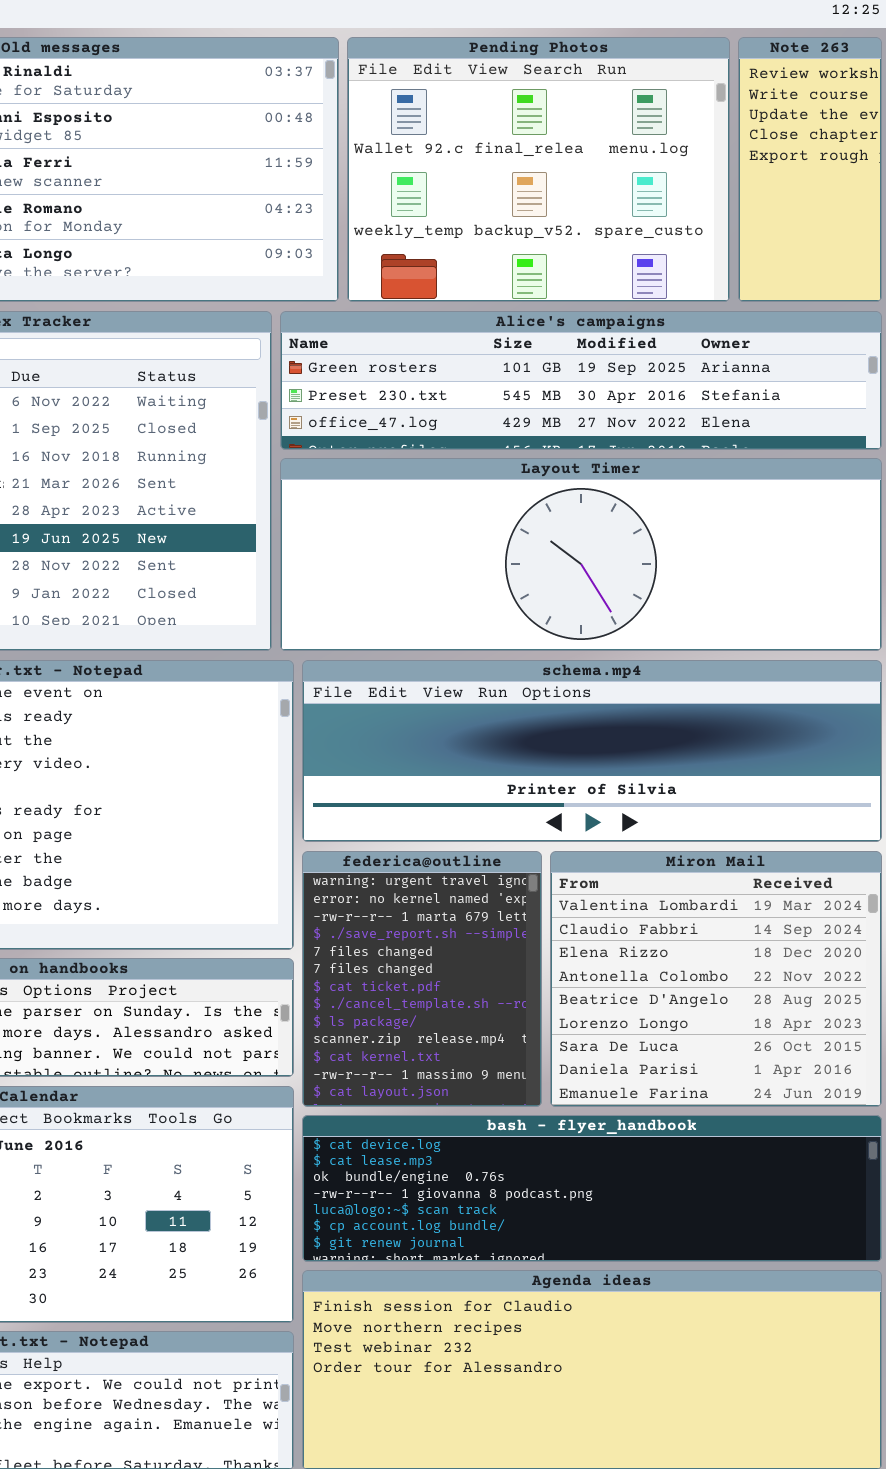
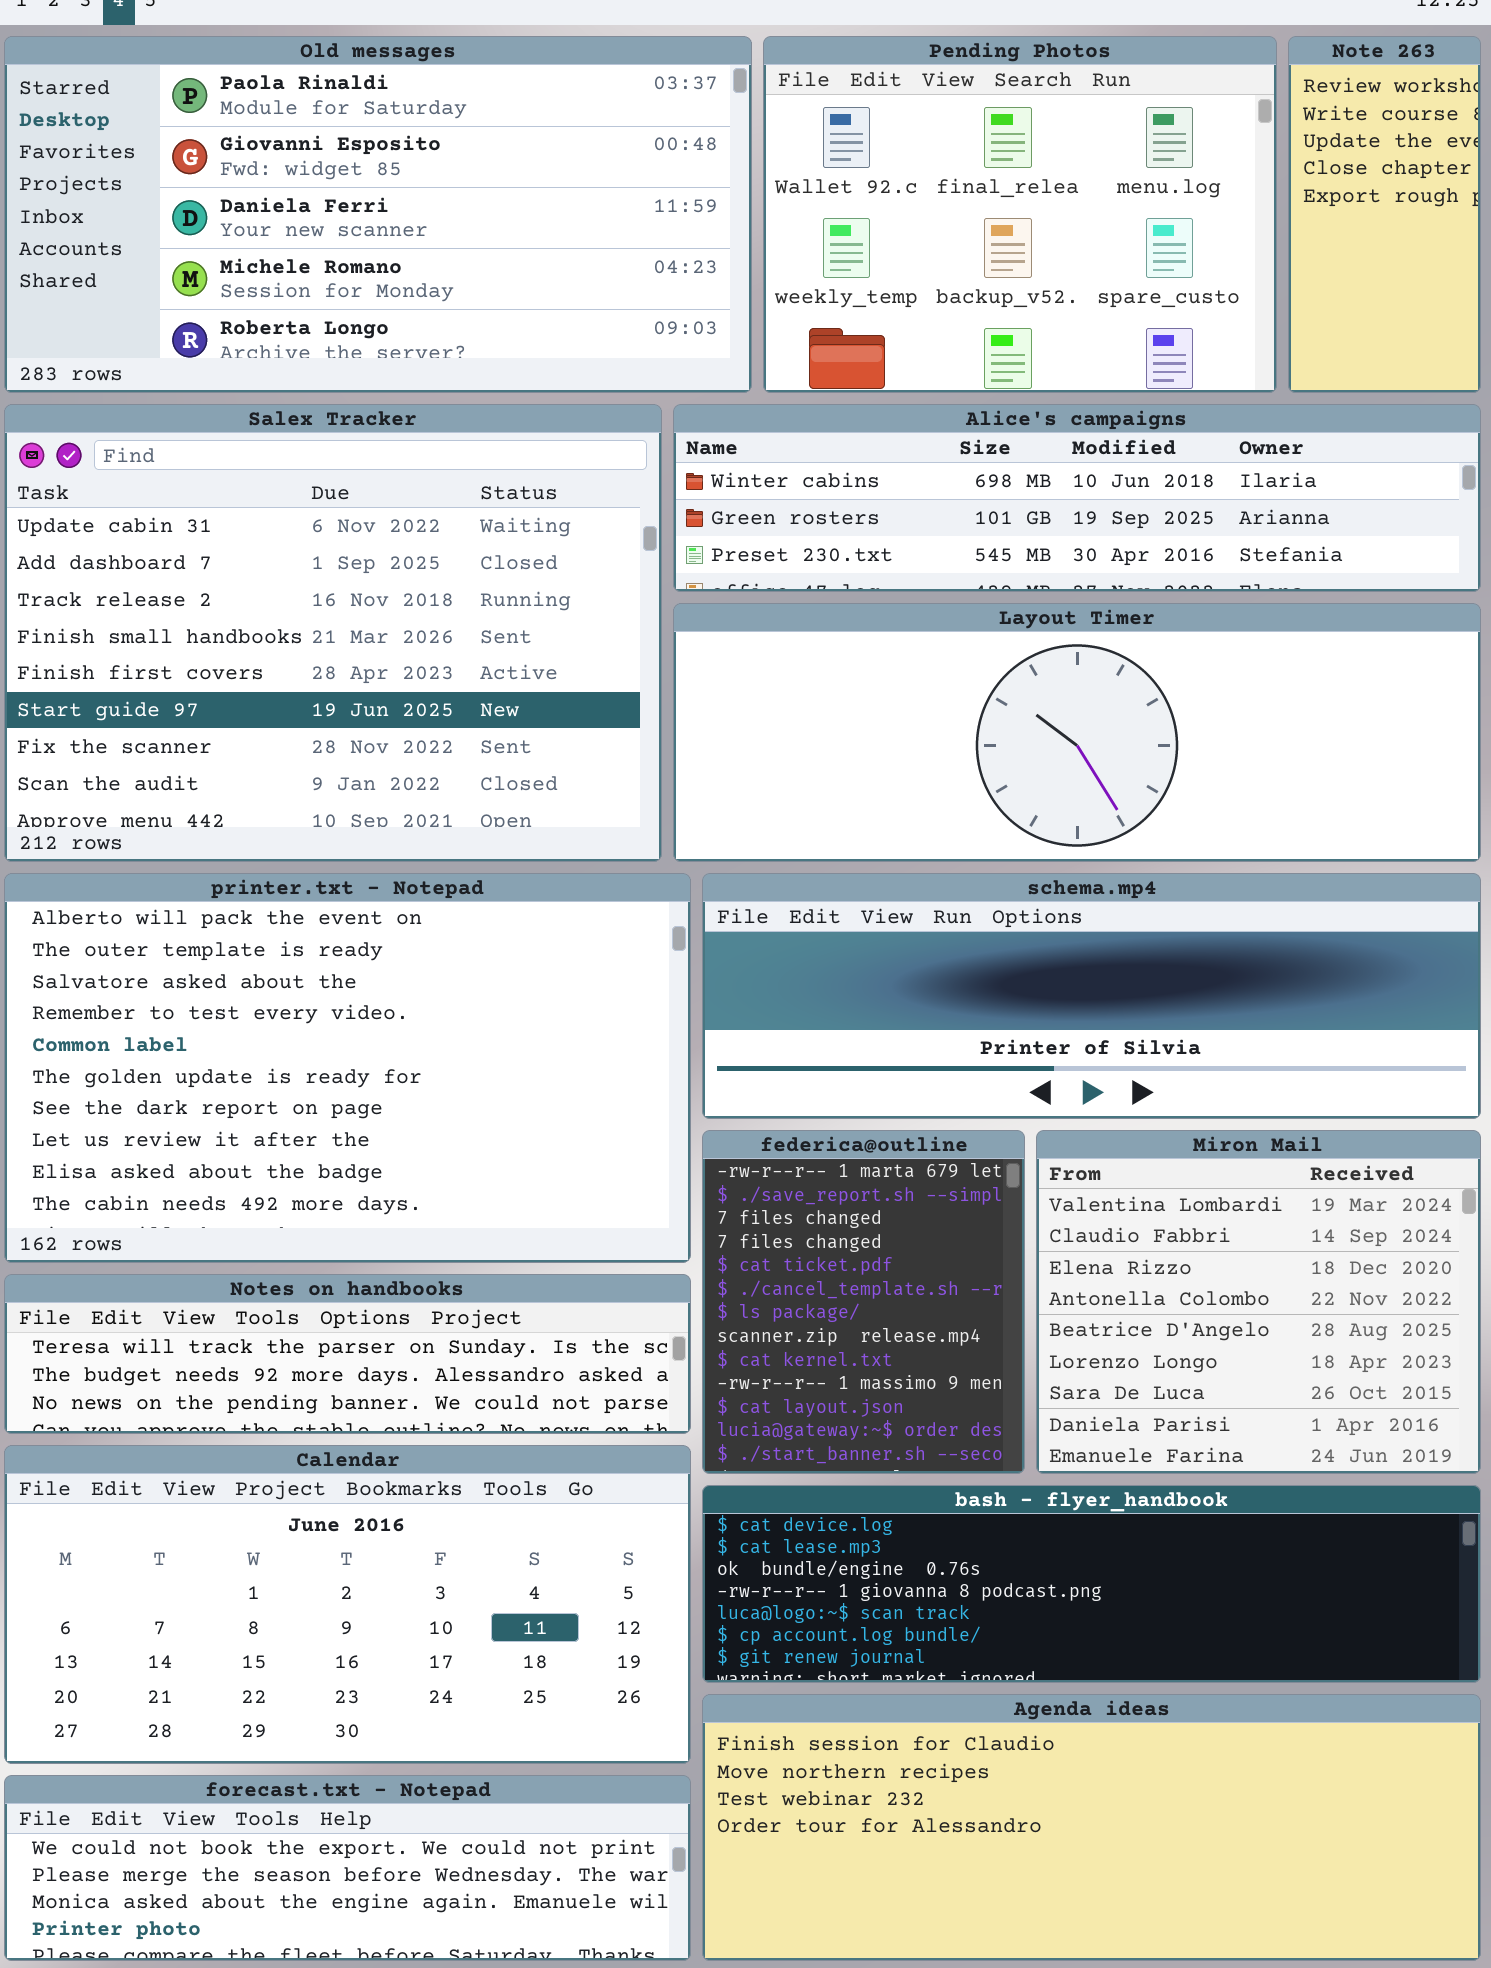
Alice's campaigns: [280,311,882,450] -> [673,404,1481,592], scrolled up 1 row
federica@outline: [302,851,542,1107] -> [702,1130,1025,1474], scrolled down 2 rows

